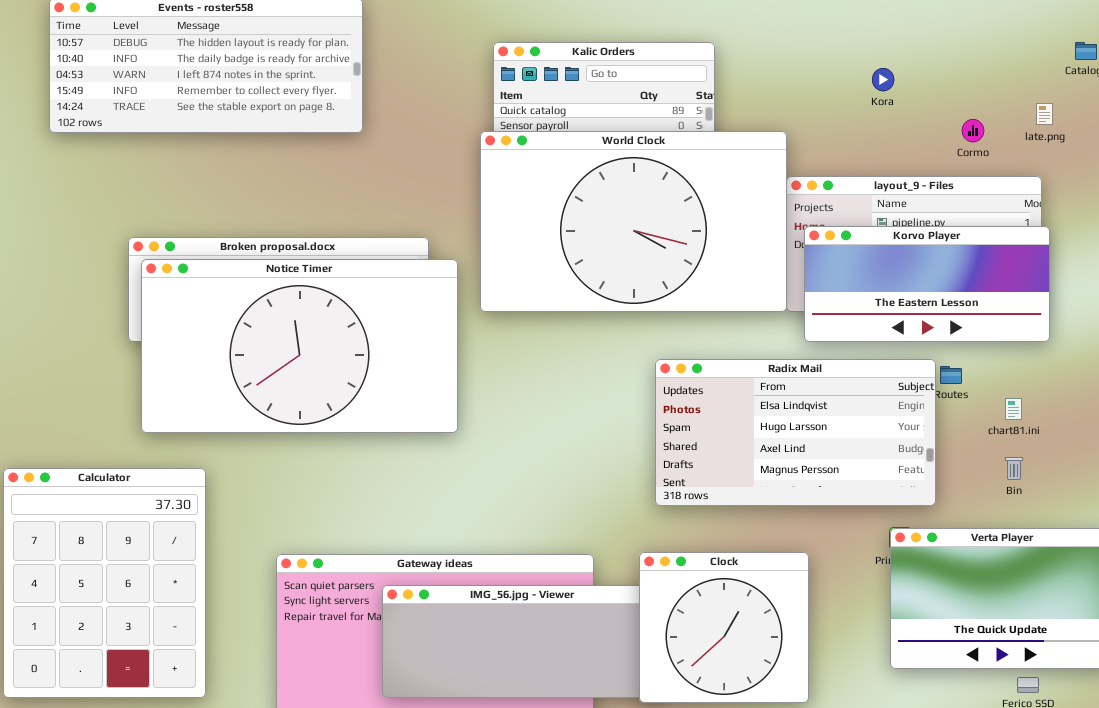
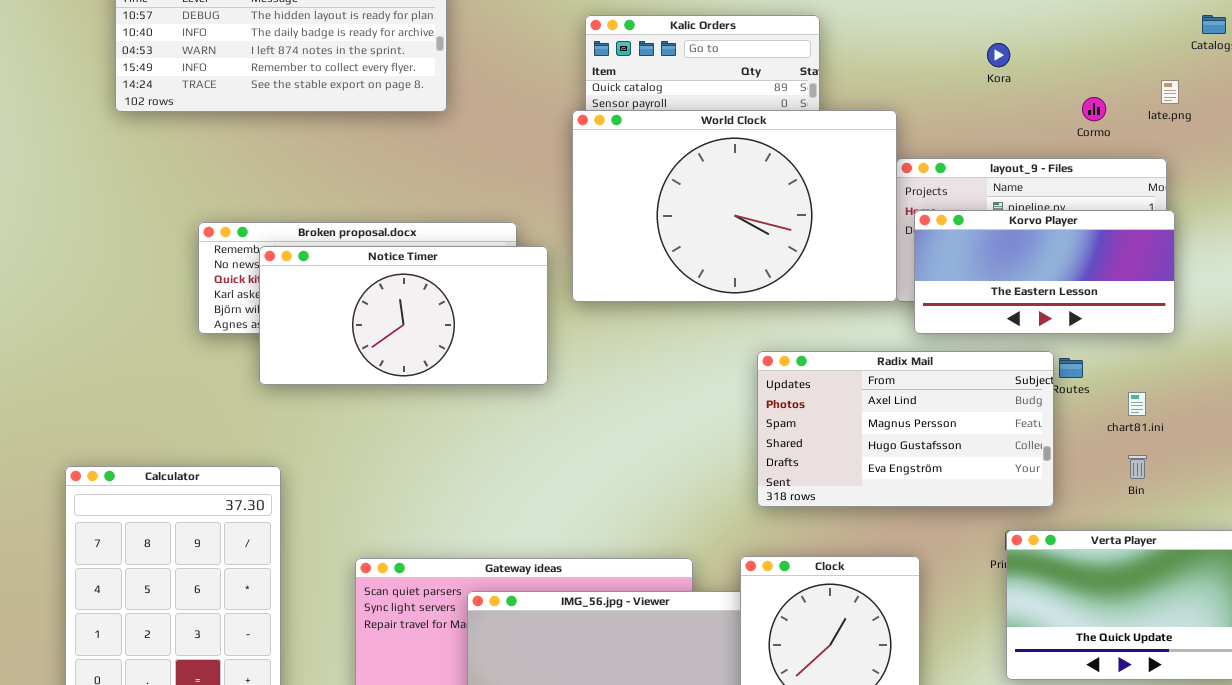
Notice Timer: [141,259,458,433] -> [259,246,548,385], resized
Radix Mail: [655,359,936,506] -> [757,351,1054,507], scrolled down 2 rows

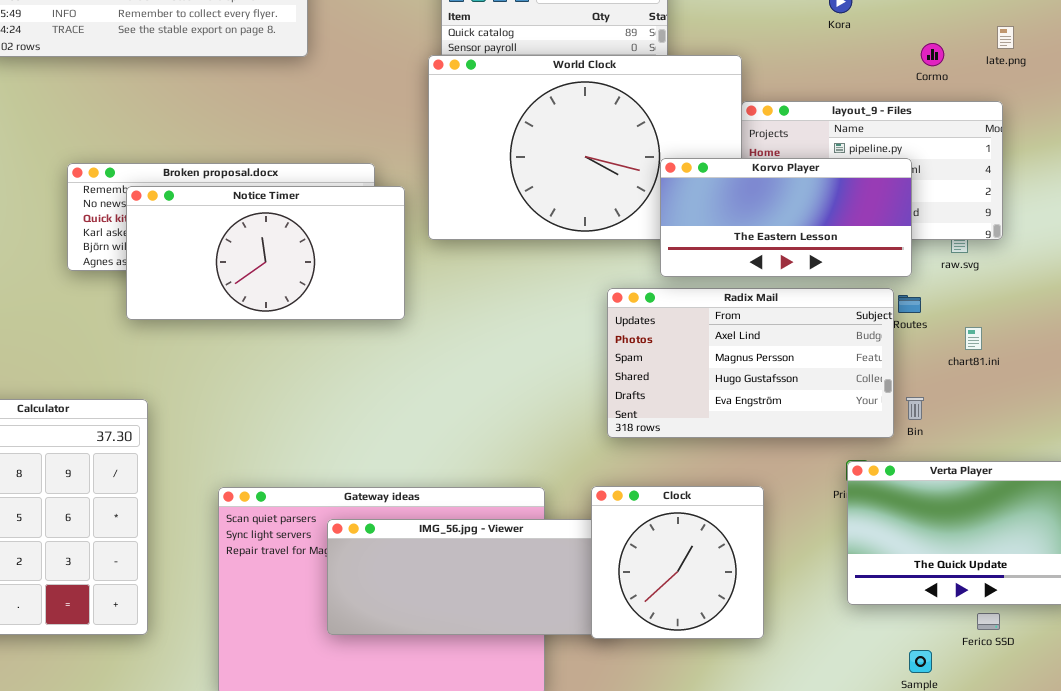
Korvo Player: [914,210,1175,334] -> [660,158,912,277], moved
Bin: [1128,455,1147,479] -> [906,397,924,420], moved

